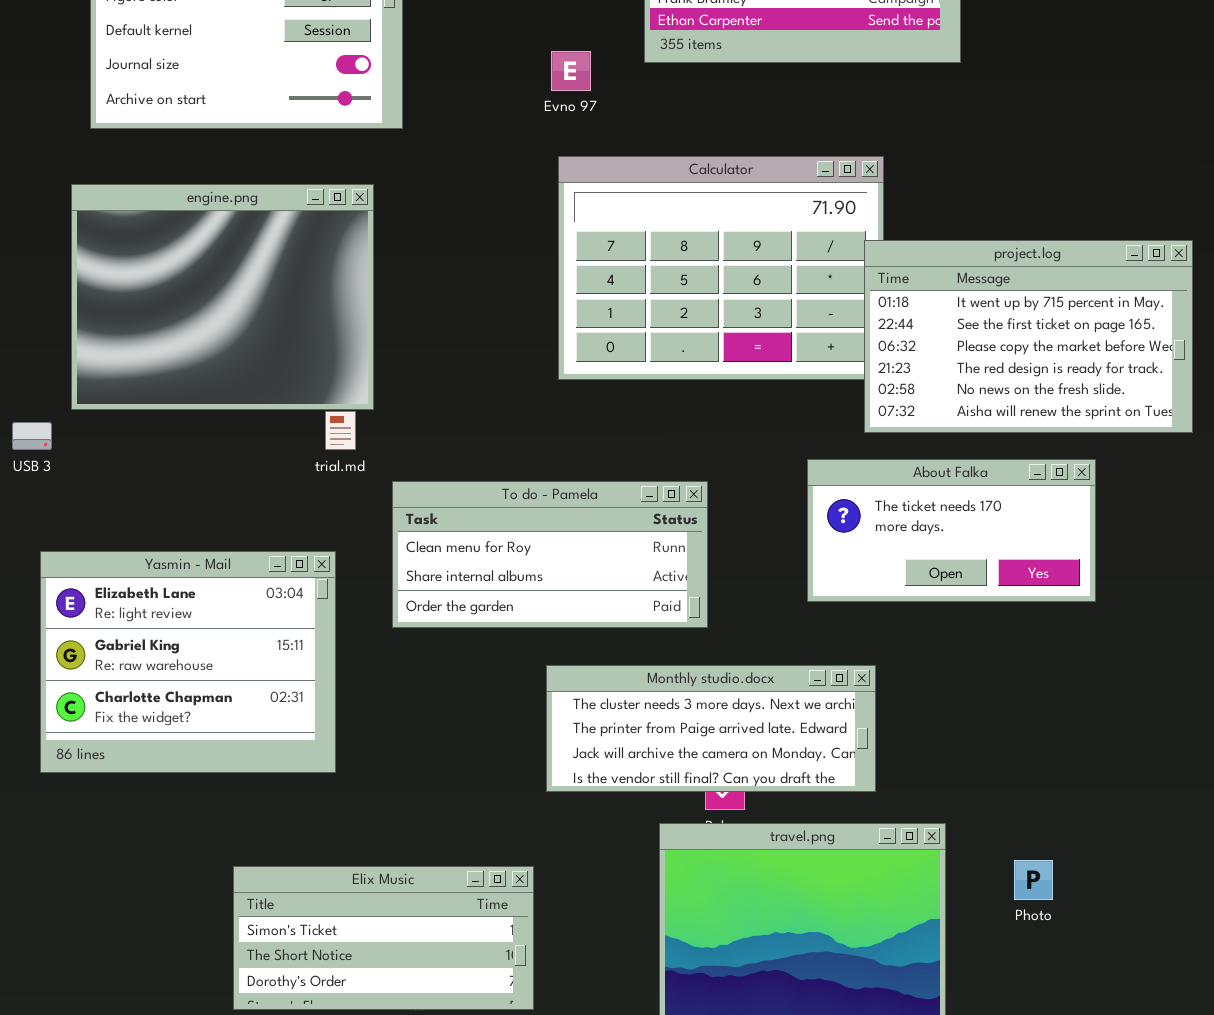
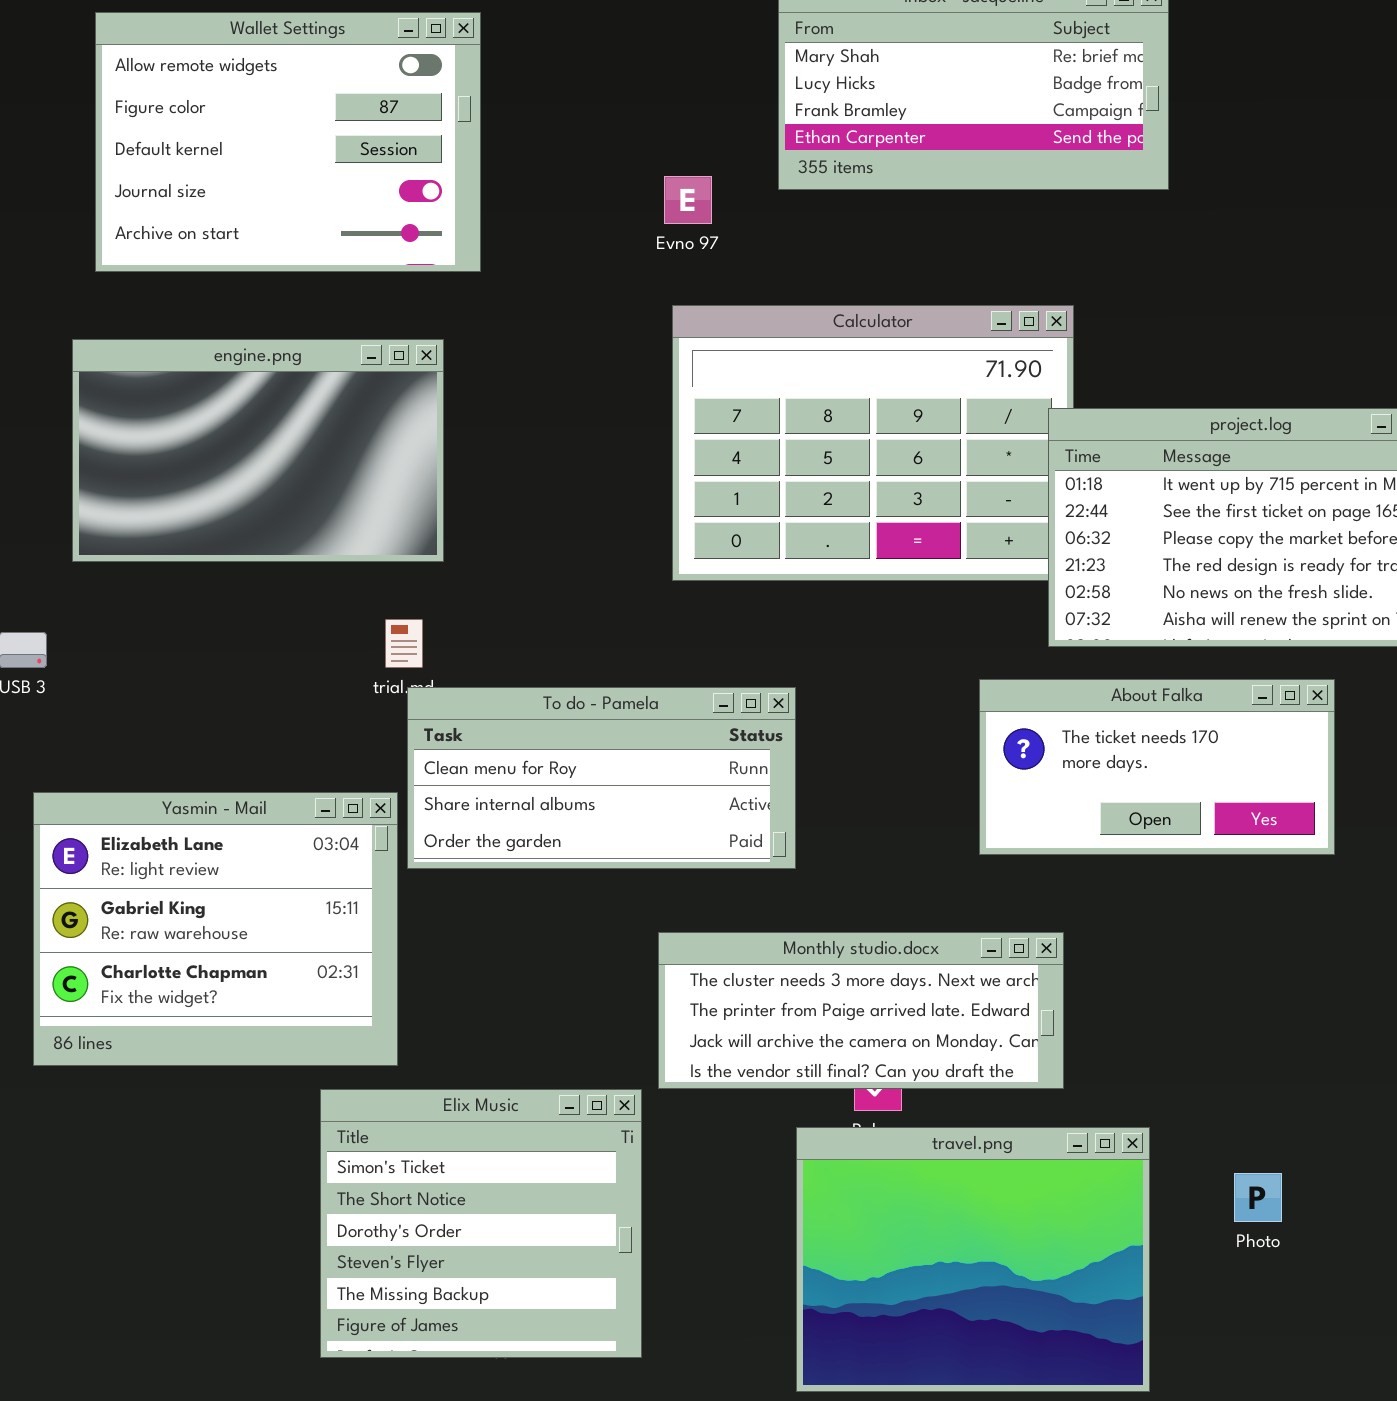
engine.png: [71,184,374,410] -> [72,339,444,562], resized
To do - Pamela: [392,481,708,628] -> [407,687,796,869], moved
Elix Music: [233,866,534,1010] -> [320,1089,642,1358], resized

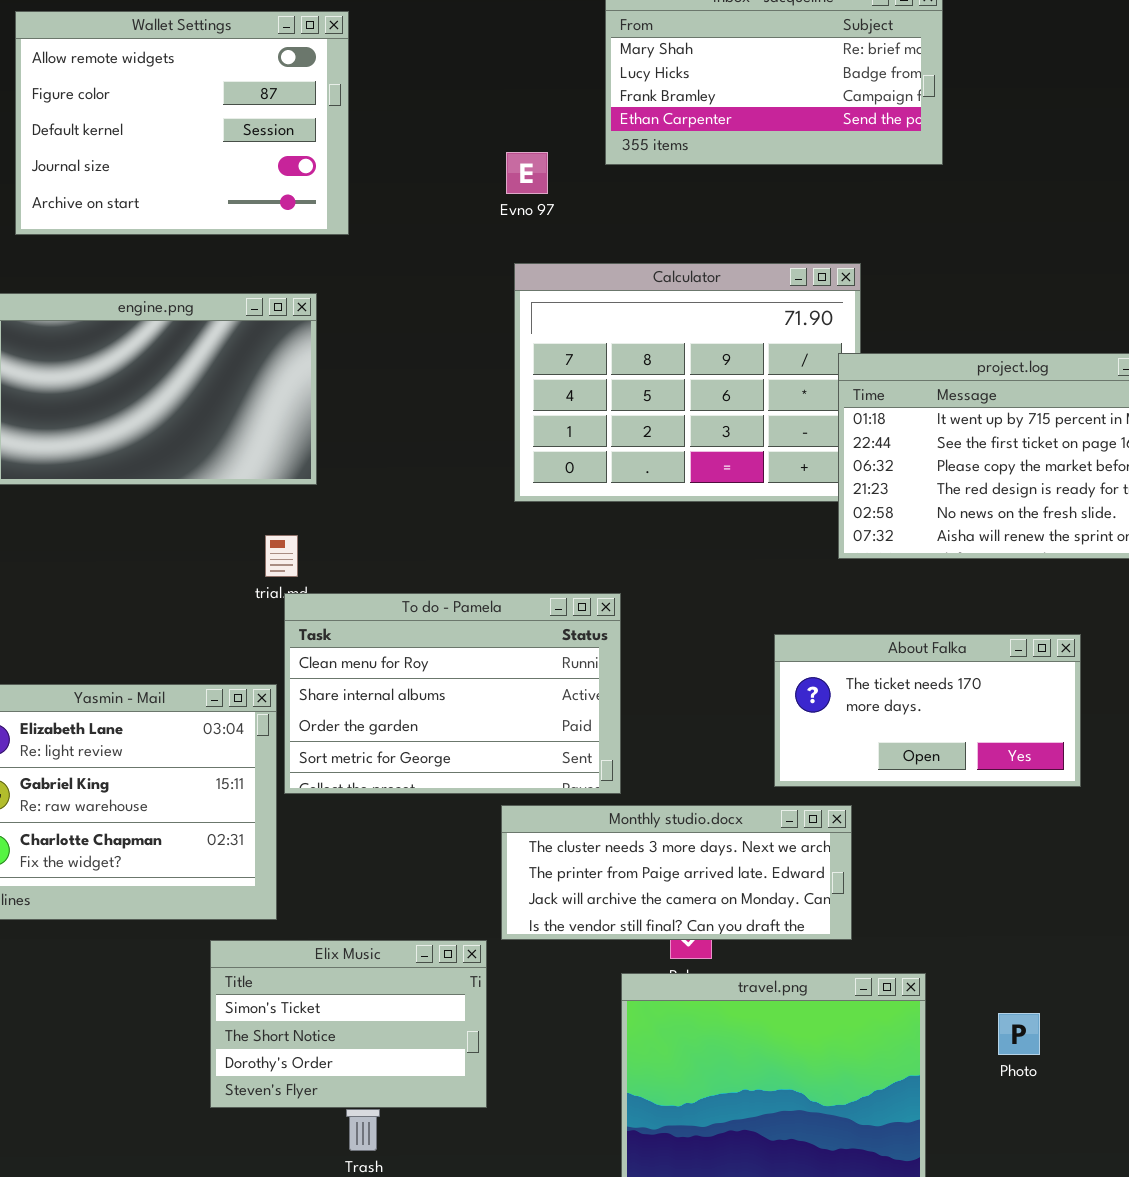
About Falka: [979,679,1335,855] -> [774,634,1081,787], moved
To do - Pamela: [407,687,796,869] -> [284,593,621,794], resized
Elix Music: [320,1089,642,1358] -> [210,940,487,1108], resized

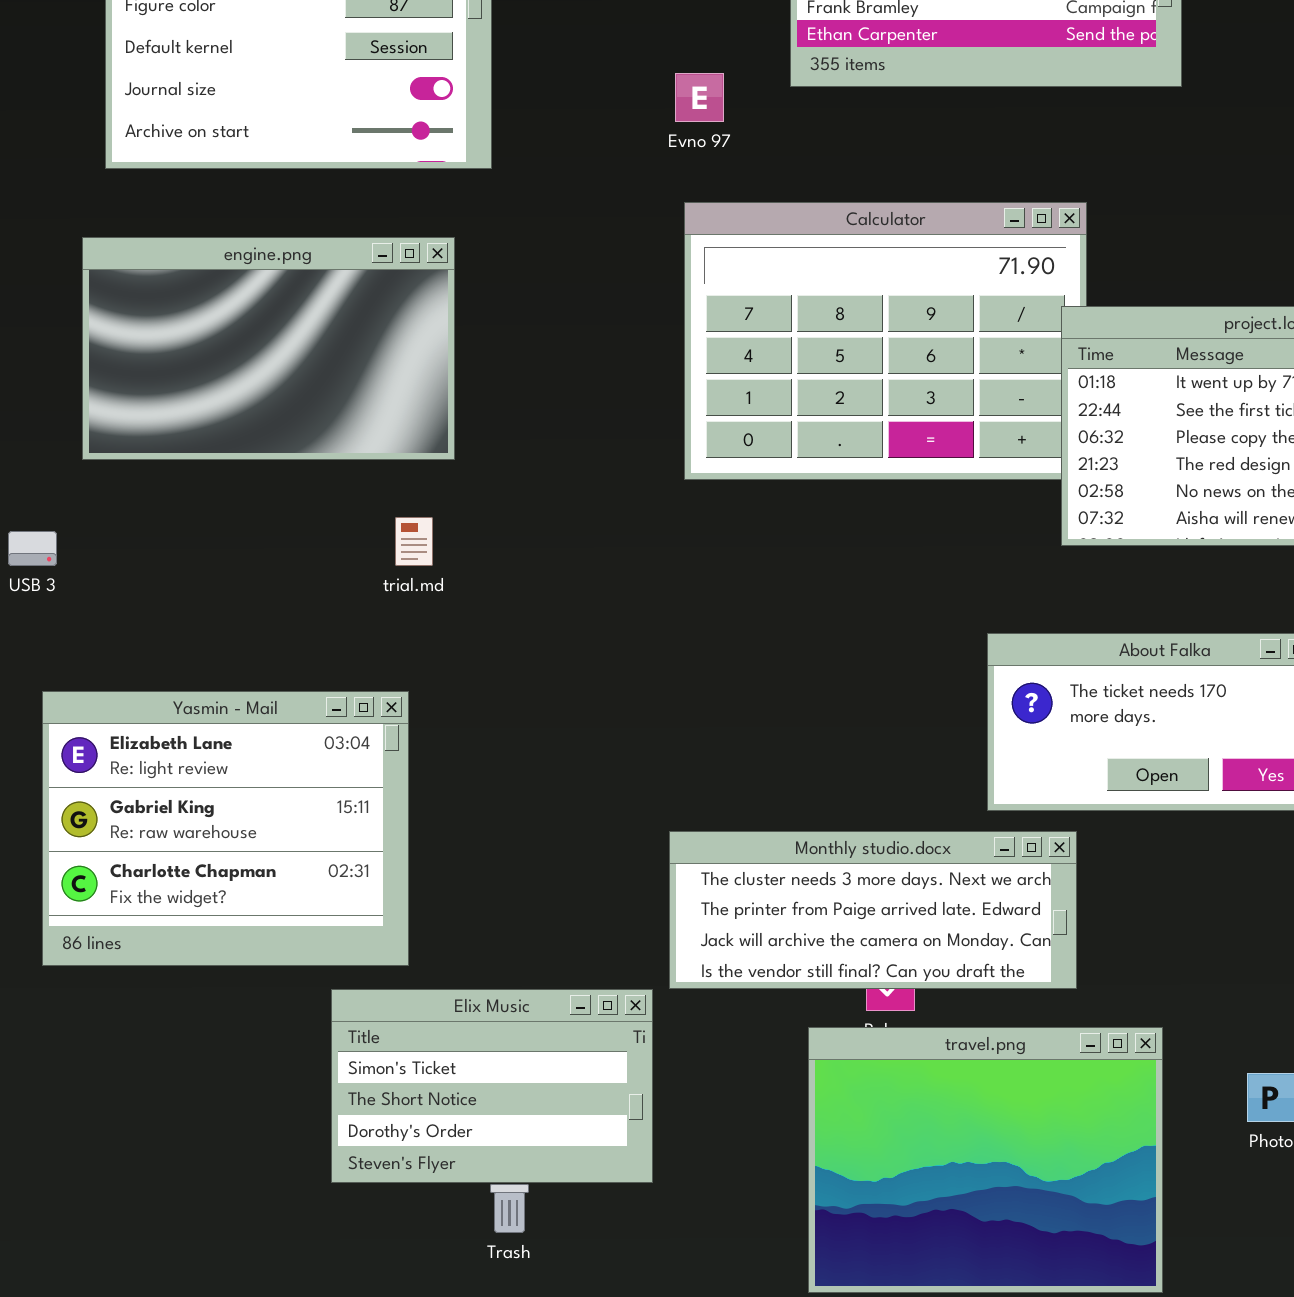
To do - Pamela: [284,593,621,794] -> none, closed

